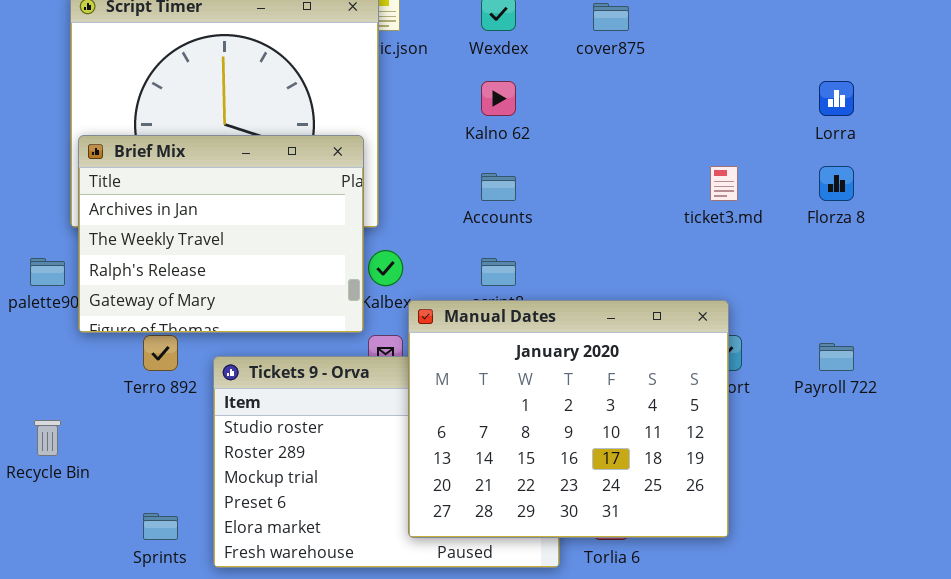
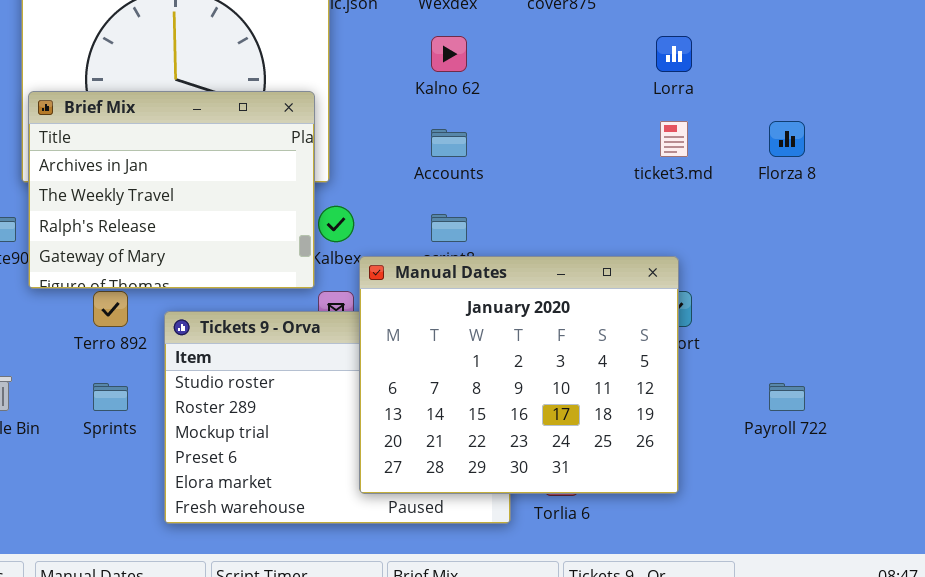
Lorra: [819,81,854,116] -> [656,36,692,72], moved
Payroll 722: [819,343,854,371] -> [769,383,805,411], moved
Sprints: [143,513,178,540] -> [93,383,128,411], moved

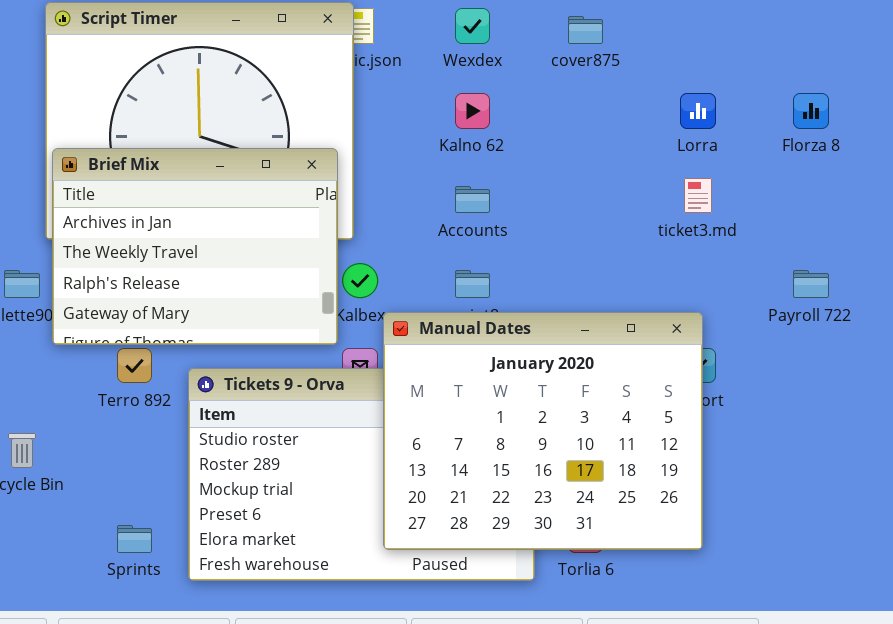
Florza 8: [769,121,805,157] -> [793,93,829,129], moved
Sprints: [93,383,128,411] -> [117,525,152,553], moved
Payroll 722: [769,383,805,411] -> [793,270,829,298], moved

